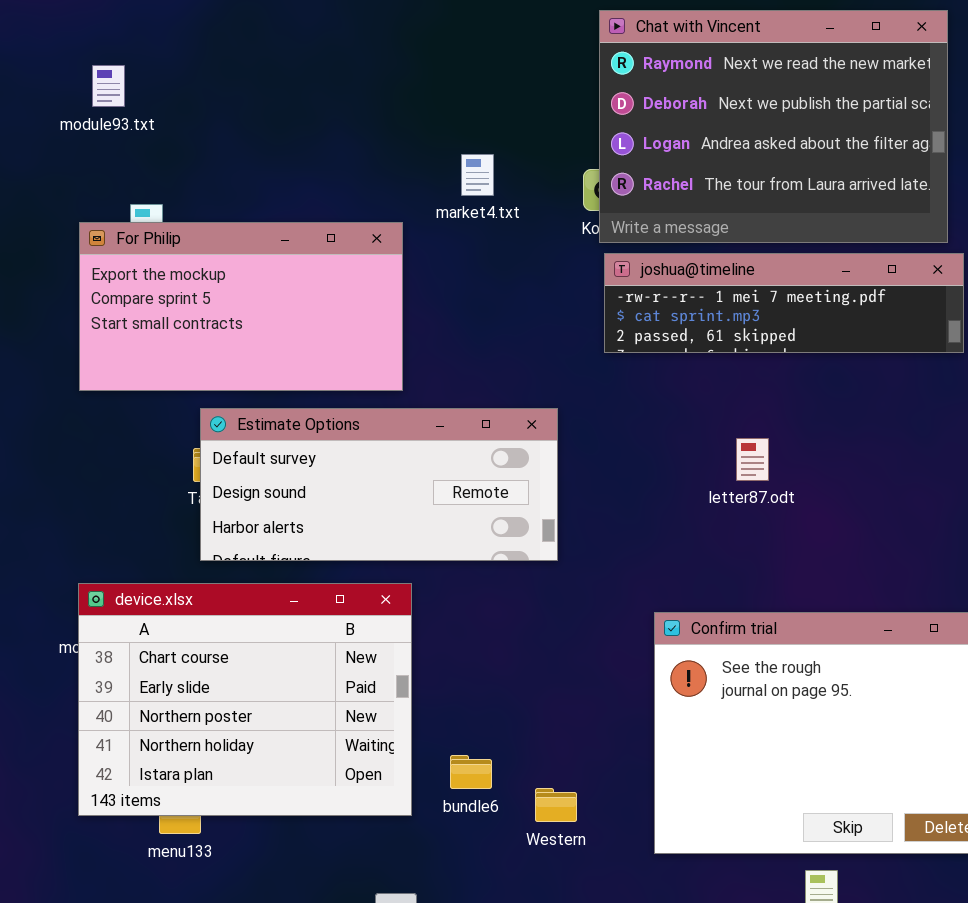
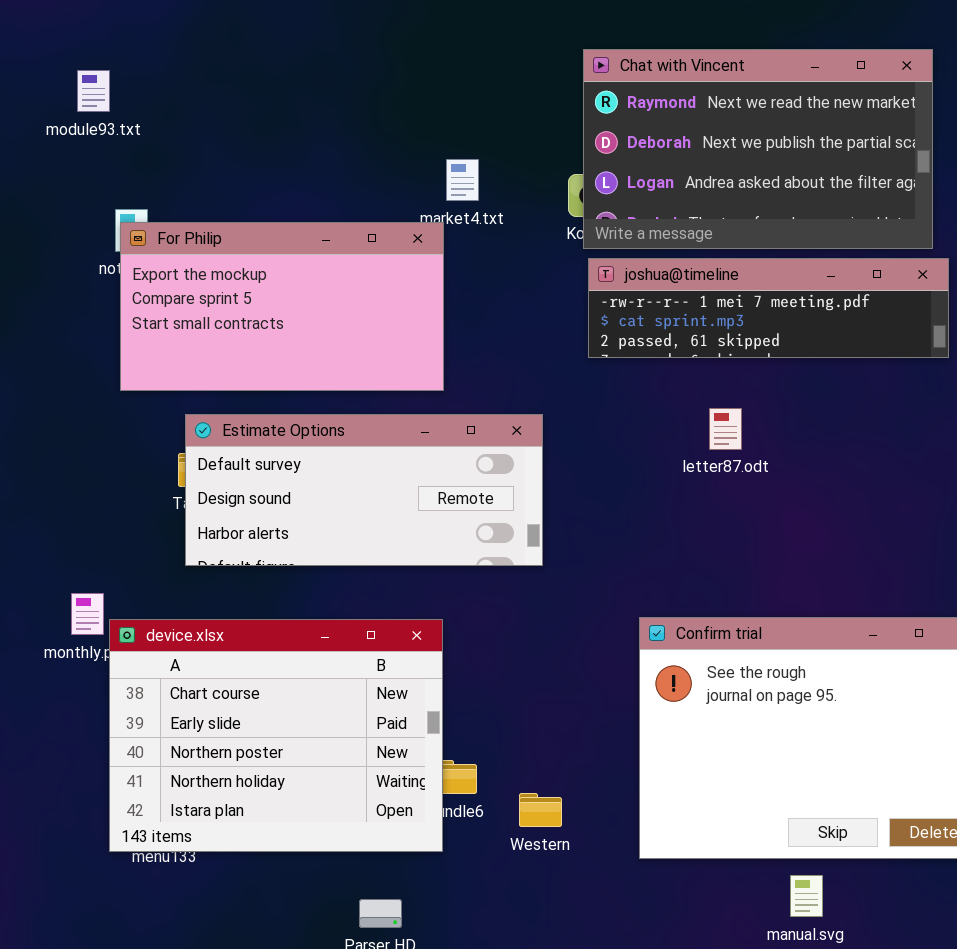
Chat with Vincent: [599,10,948,243] -> [583,49,933,249], resized
For Philip: [79,222,403,391] -> [120,222,444,391], moved
letter87.odt: [736,438,769,481] -> [709,408,742,450], moved
device.xlsx: [78,583,412,816] -> [109,619,443,852], moved

